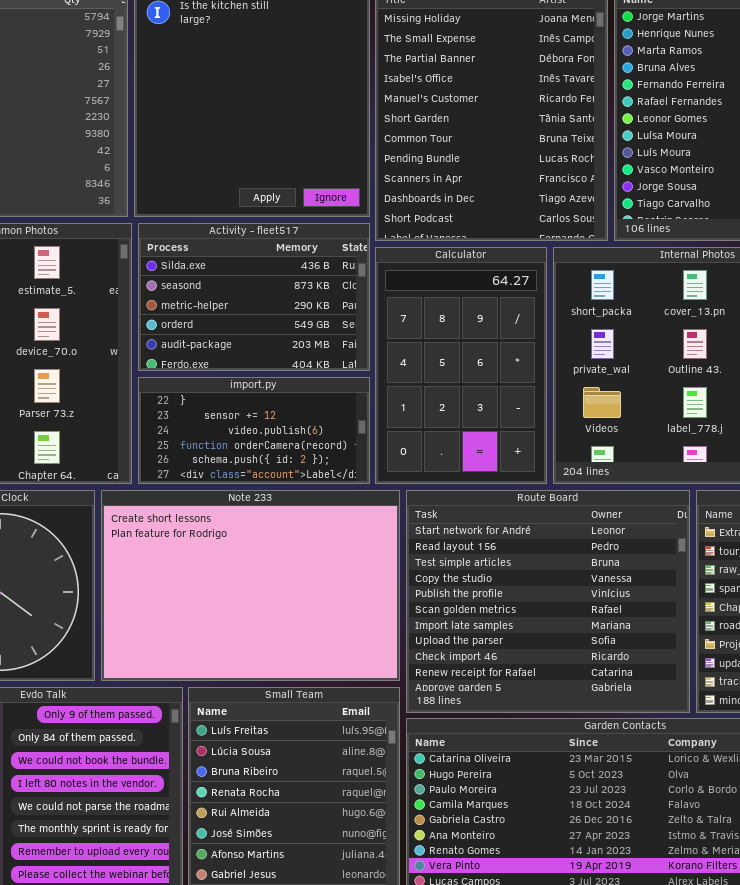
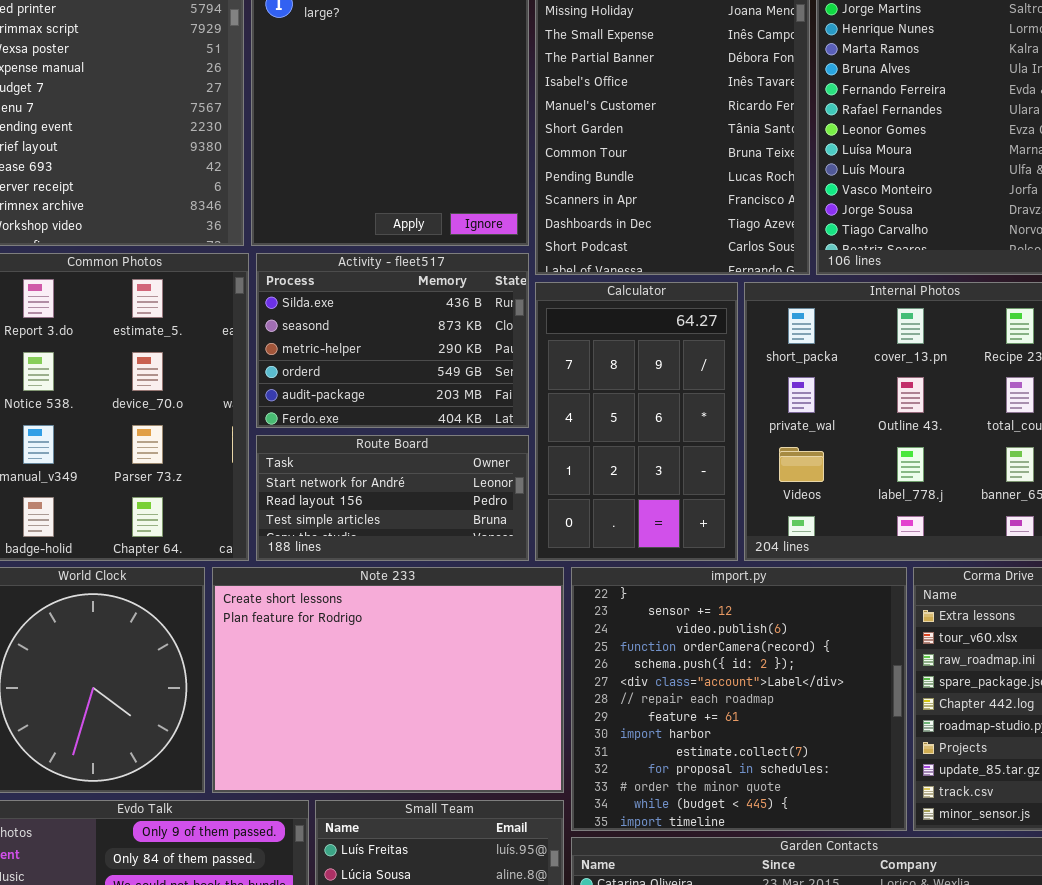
import.py: [138,377,370,484] -> [571,567,907,831], moved, resized
Route Board: [406,490,690,713] -> [256,435,529,561], moved, resized

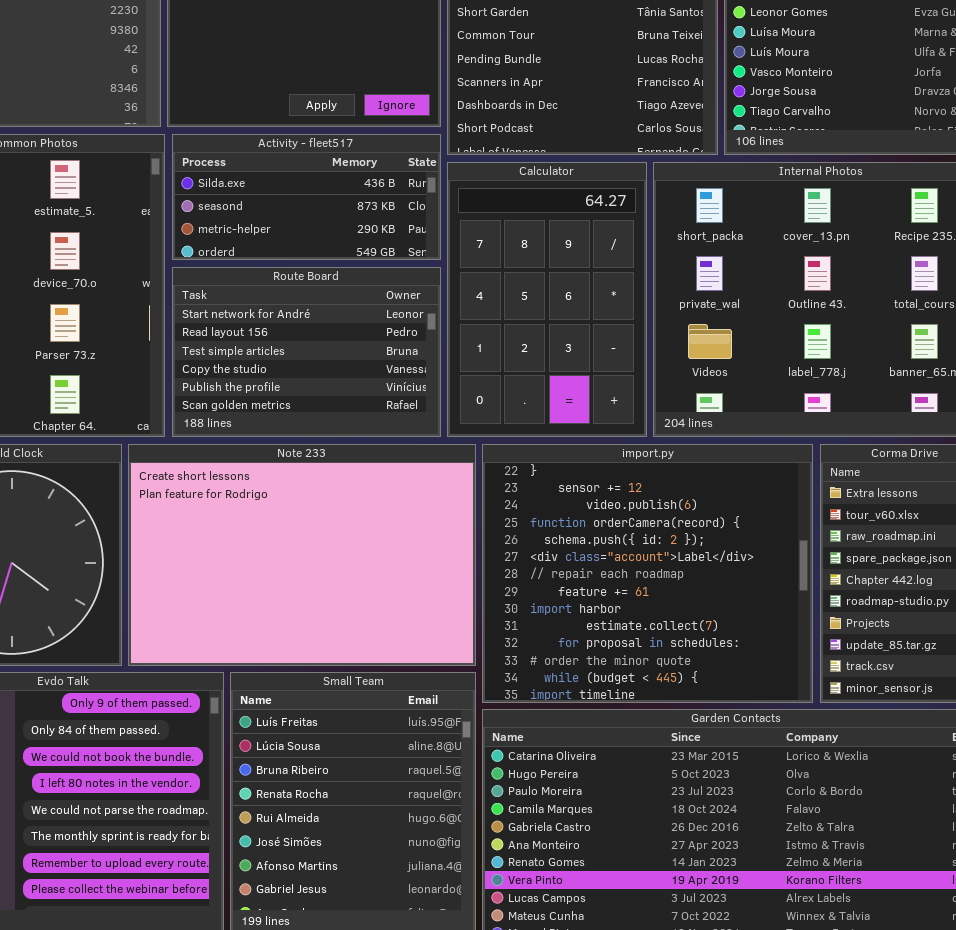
Activity - fleet517: [256,253,529,428] -> [172,134,441,260], resized
Route Board: [256,435,529,561] -> [172,267,441,437], resized

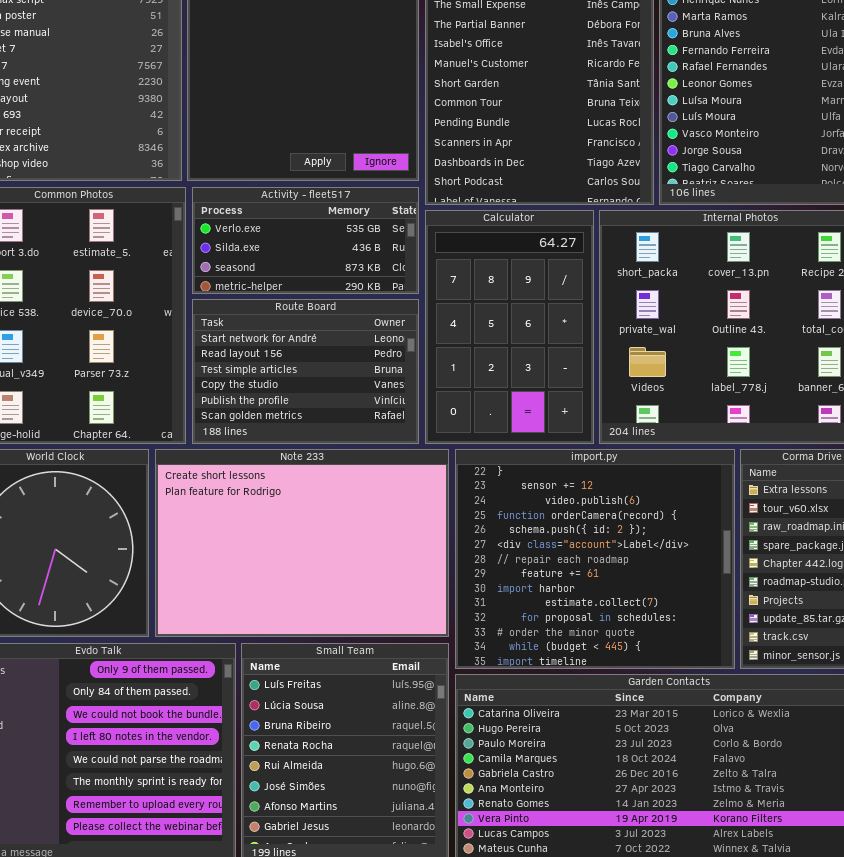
Activity - fleet517: [172,134,441,260] -> [192,187,419,294], scrolled up 1 row

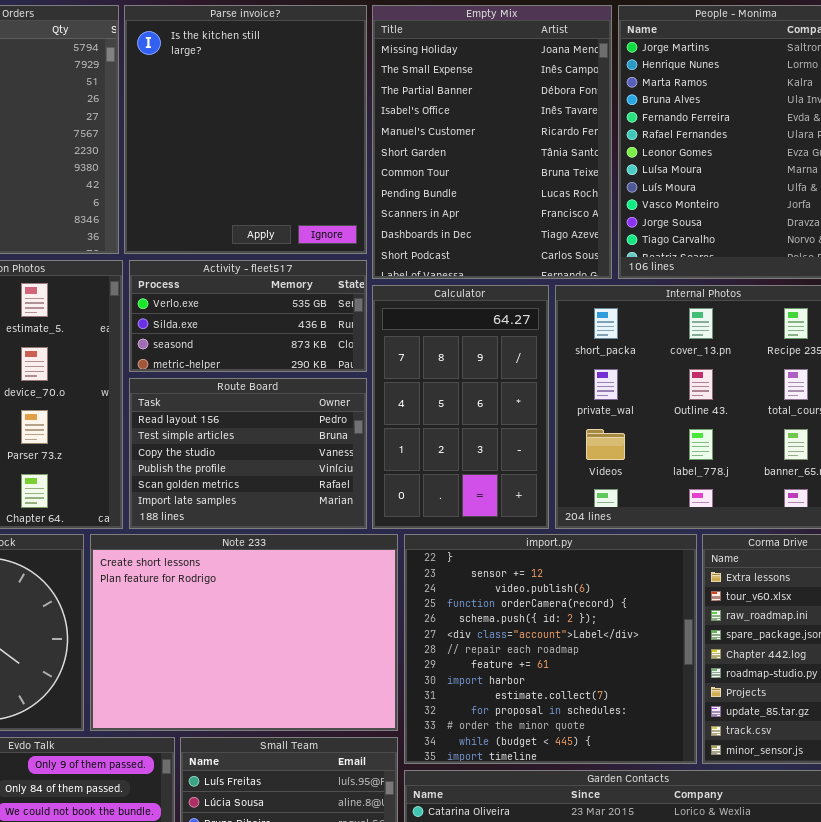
Route Board: [192,299,419,444] -> [129,378,367,529], scrolled down 1 row

